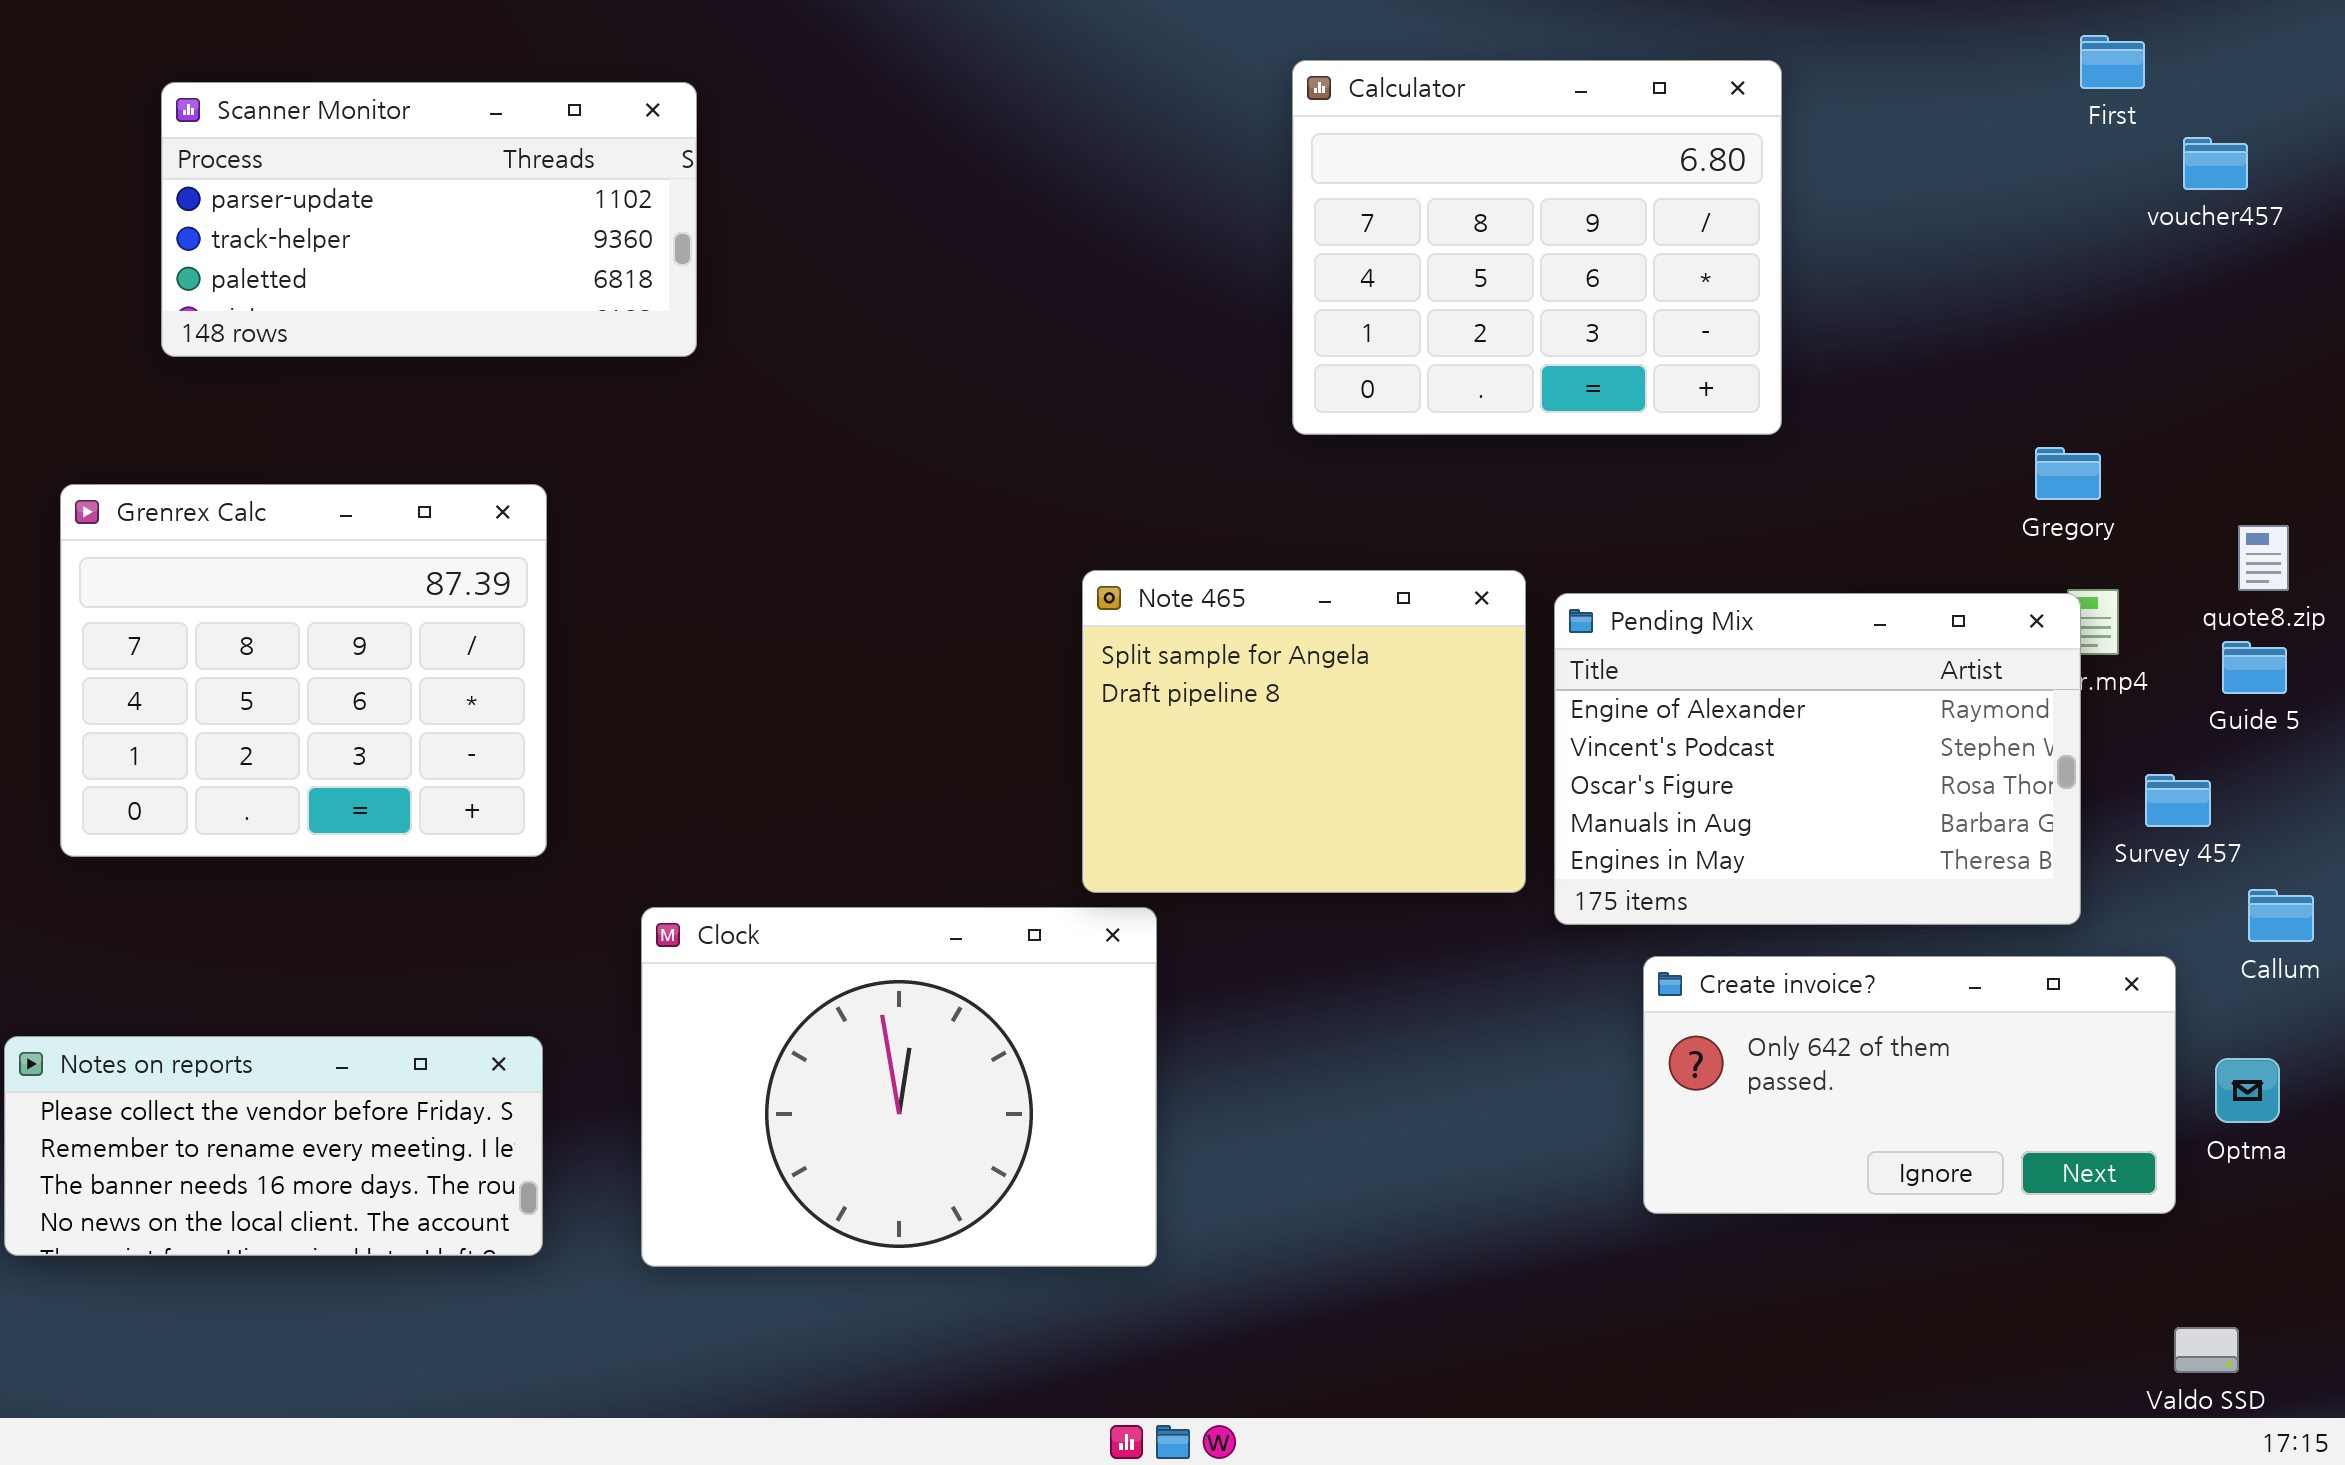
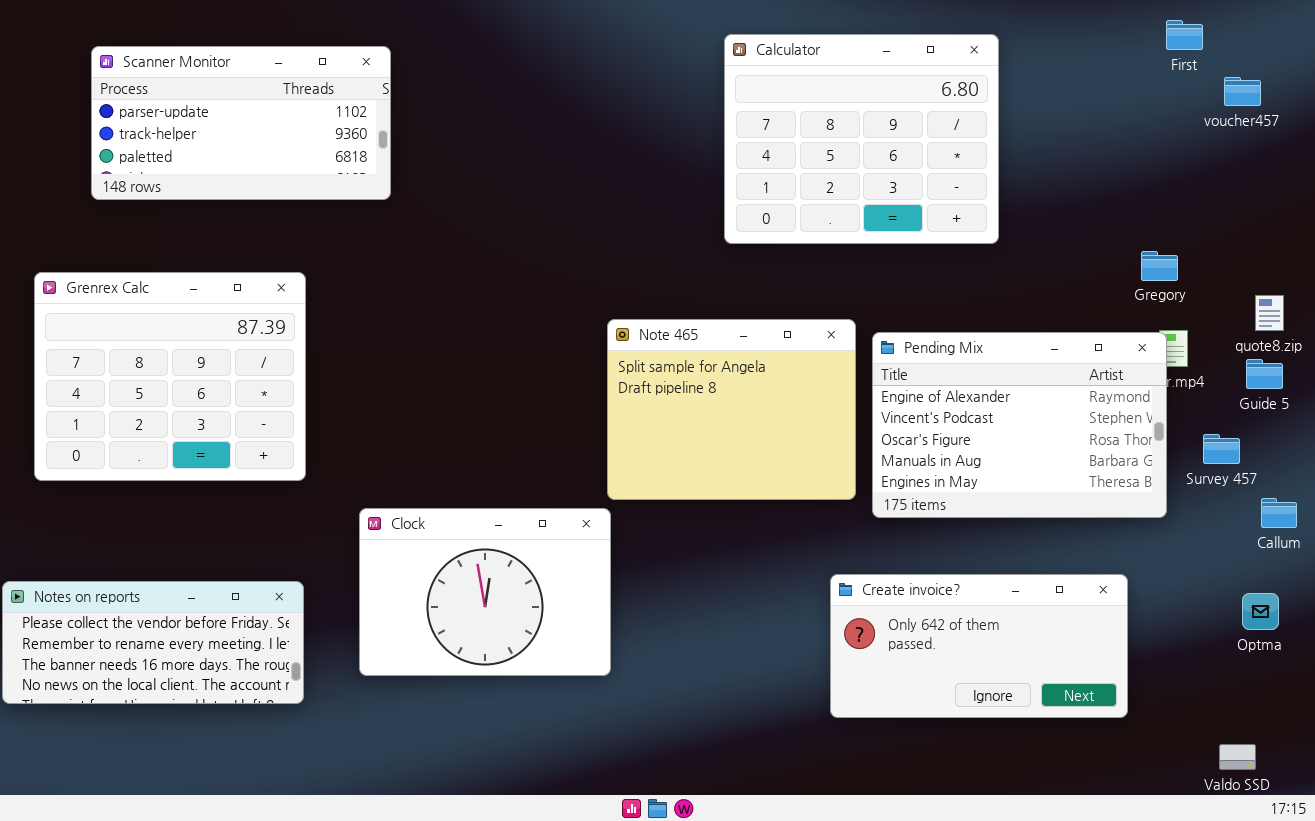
Clock: [641,907,1157,1267] -> [359,508,611,676], resized
Create invoice?: [1643,956,2176,1214] -> [830,574,1128,718], moved

